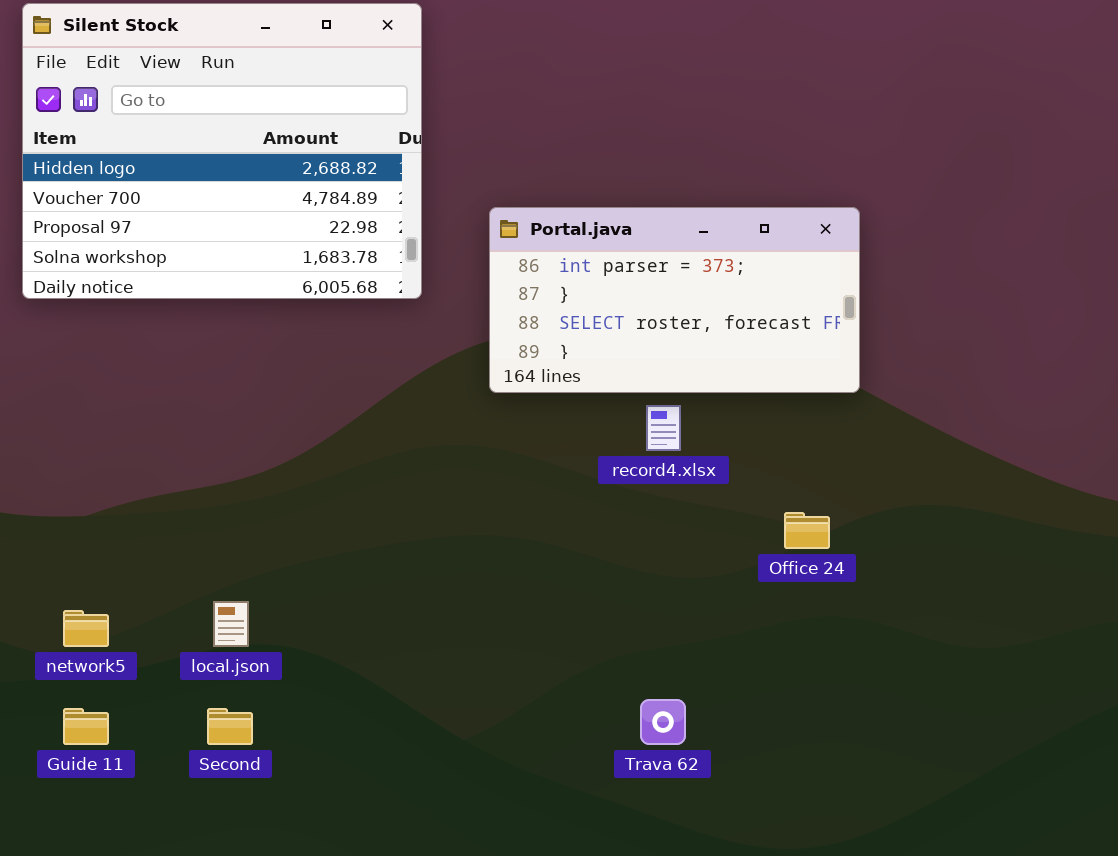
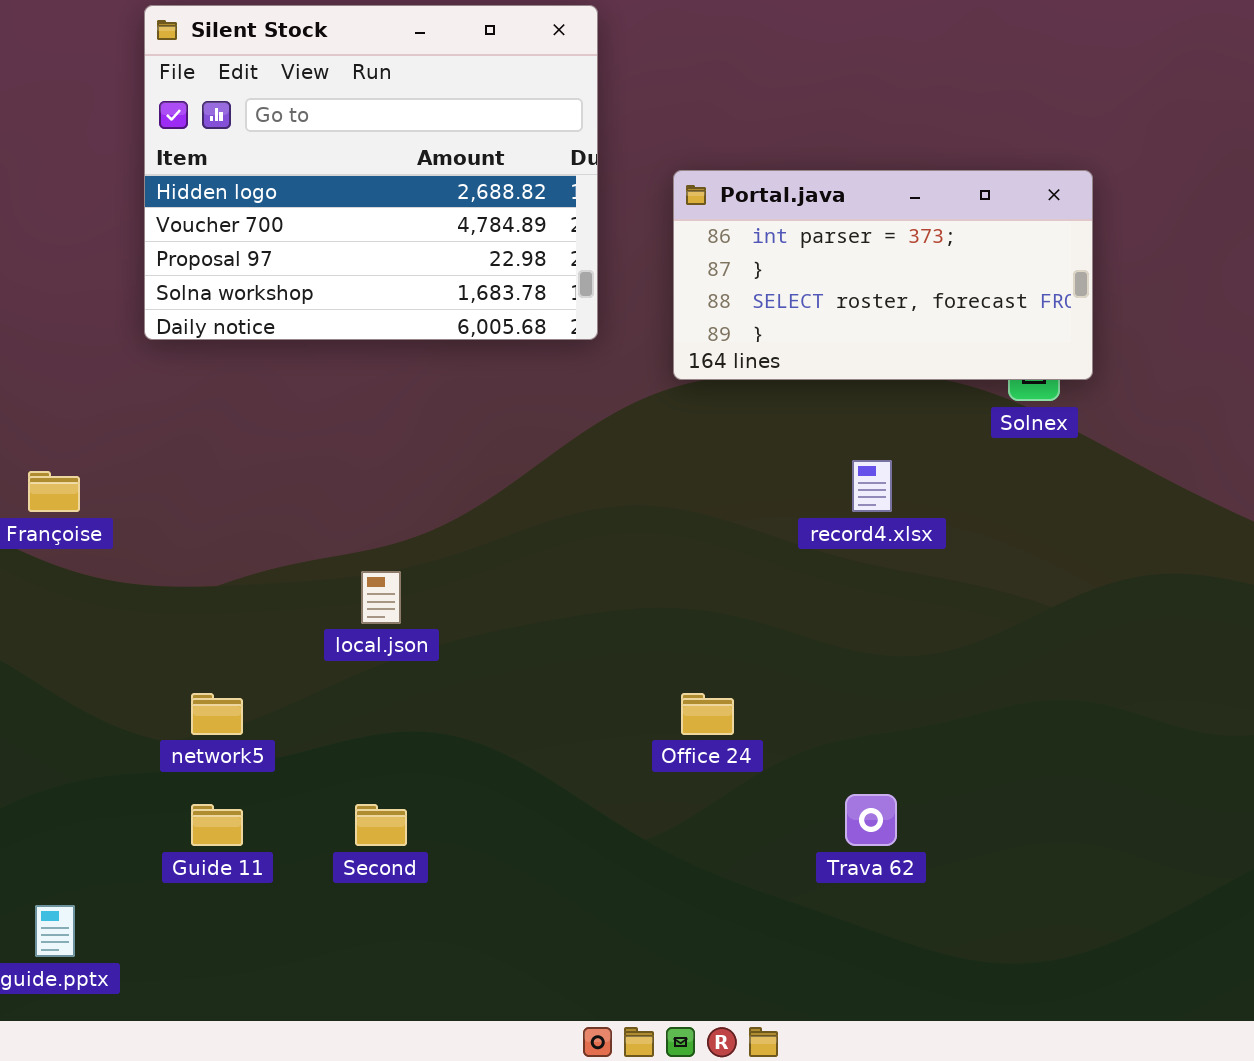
Portal.java: [489,207,860,393] -> [673,170,1093,380], moved
Office 24: [784,512,830,549] -> [681,693,734,735], moved
local.json: [213,601,249,647] -> [361,571,401,624], moved

